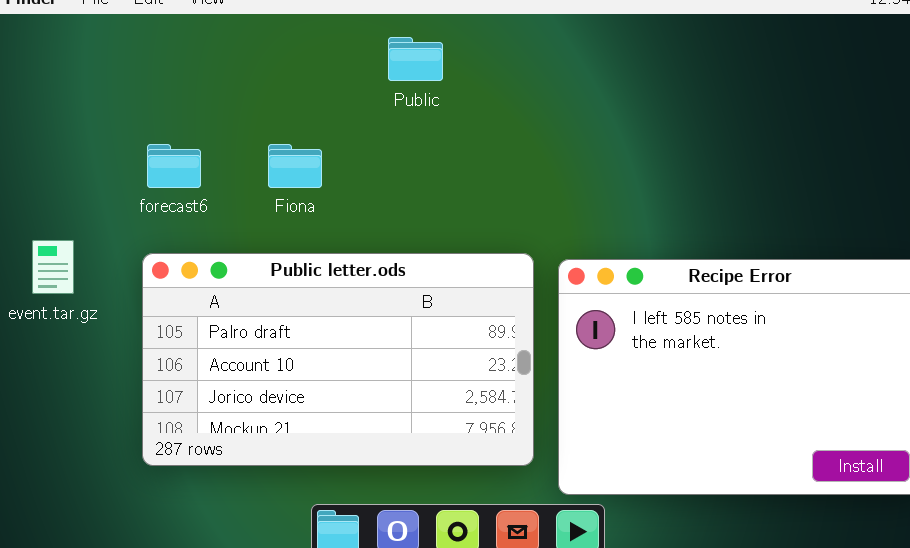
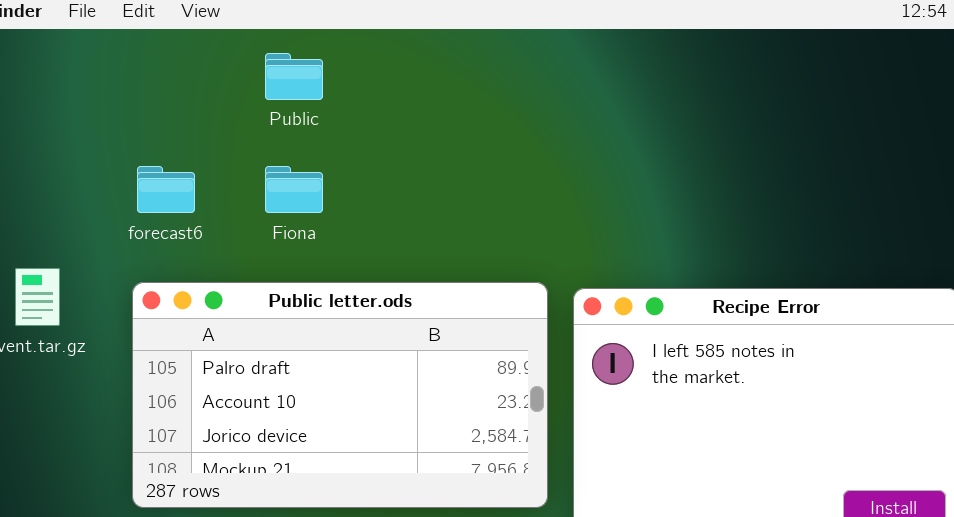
Public: [388,37,443,81] -> [265,53,323,100], moved

